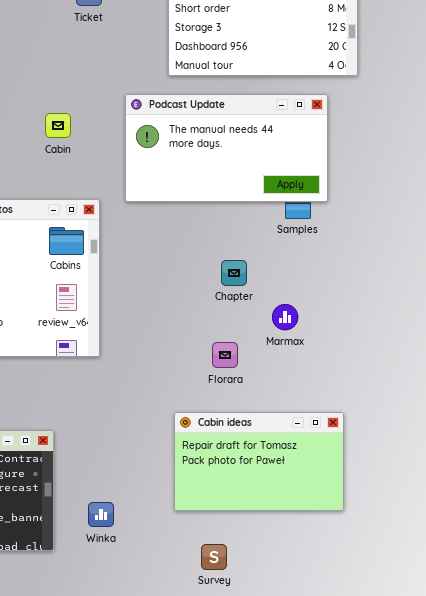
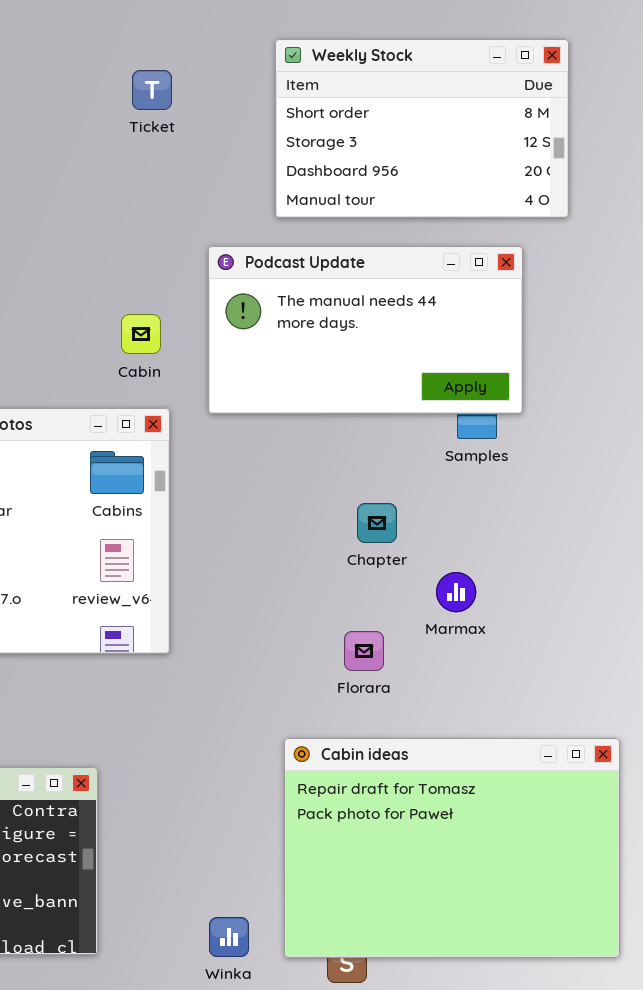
Cabin: [45,113,71,138] -> [121,314,161,354], moved
Cabin ideas: [174,412,344,511] -> [284,738,620,958], resized
Winka: [88,502,114,527] -> [209,917,249,957], moved

